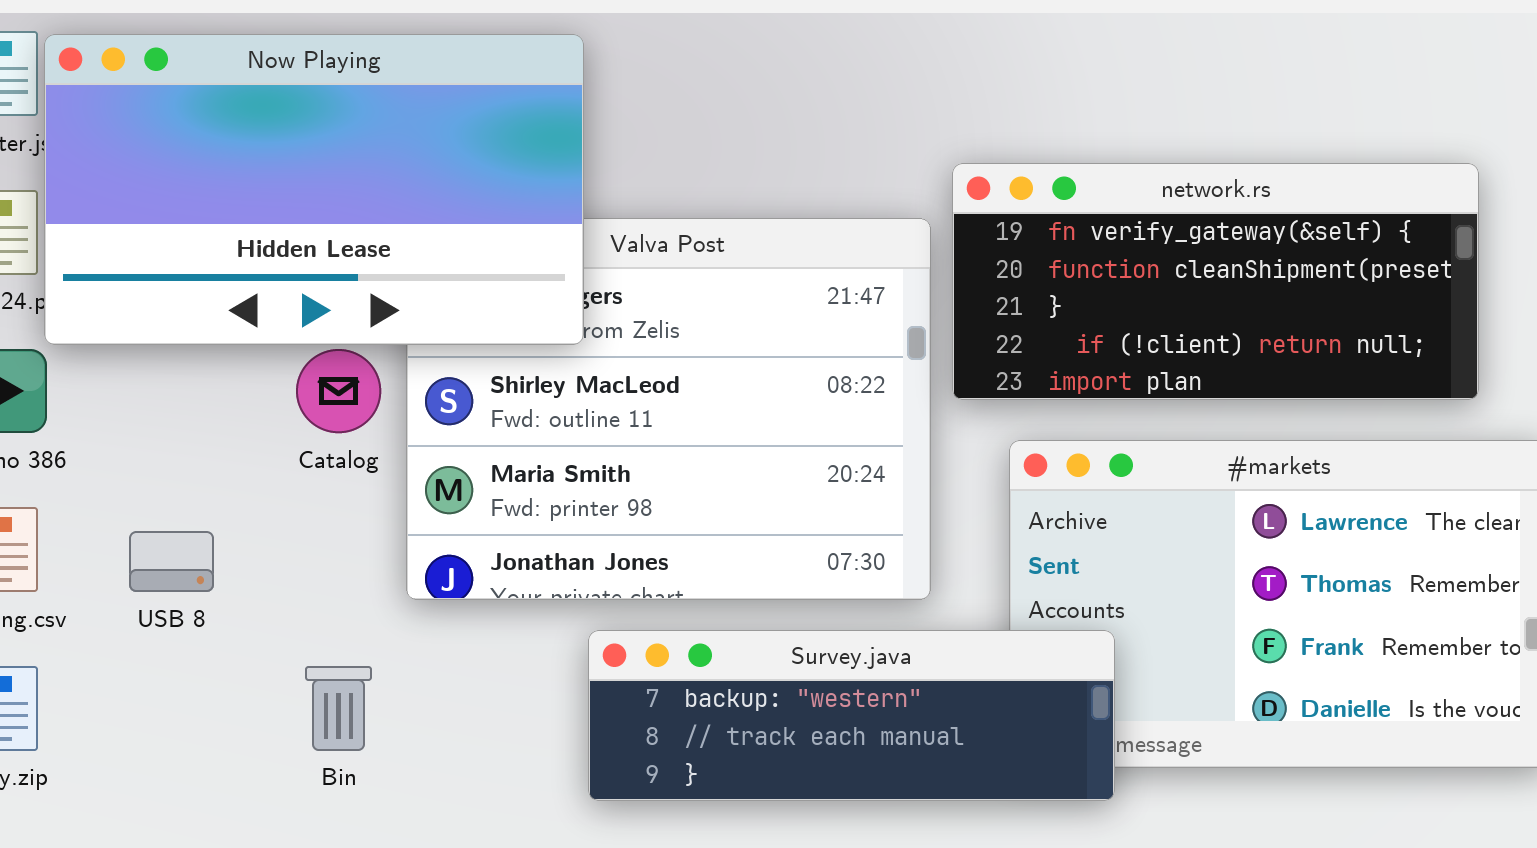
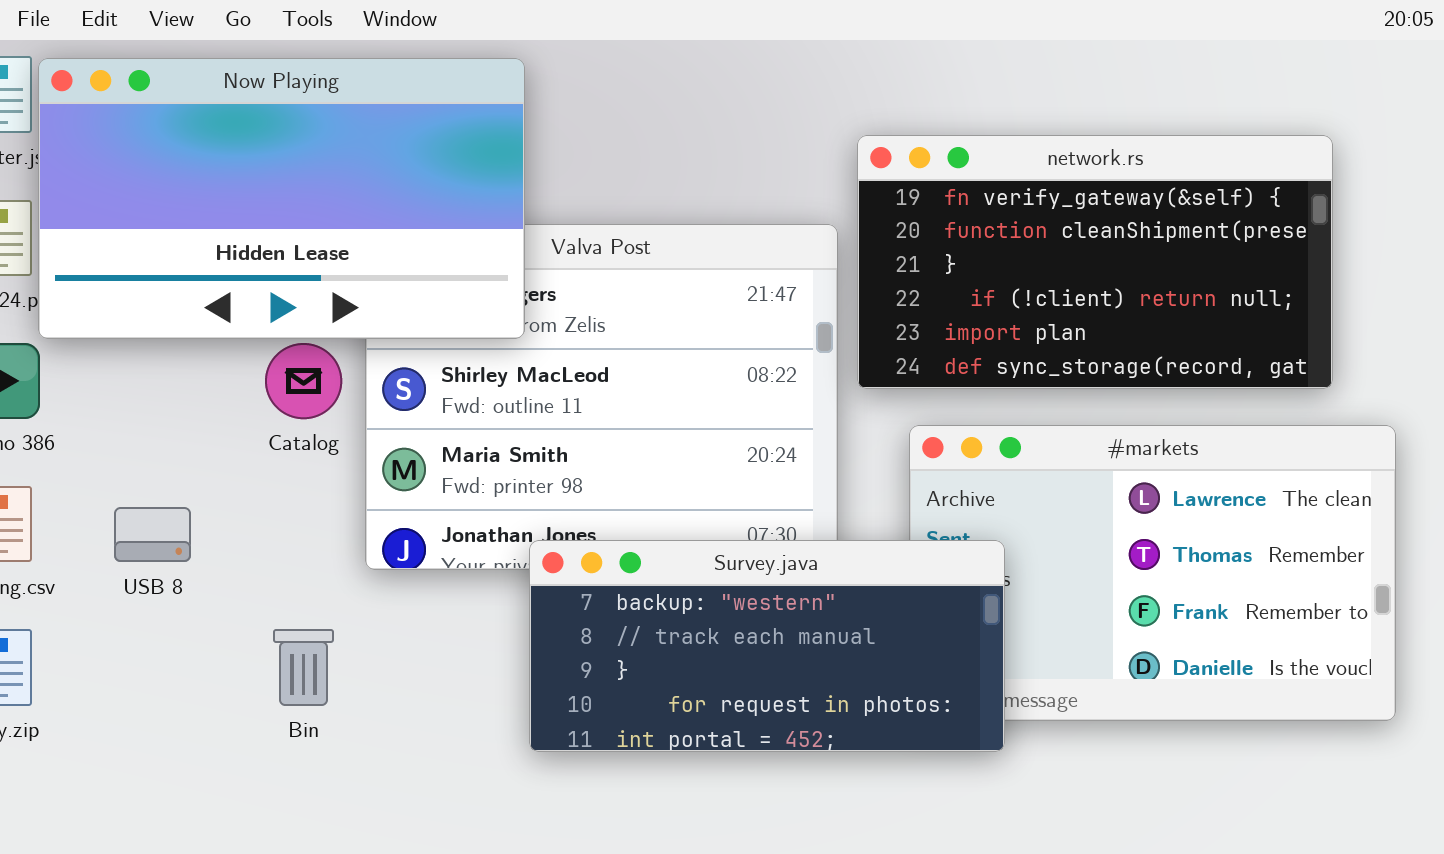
network.rs: [952,163,1479,400] -> [857,135,1333,389], resized
Survey.java: [588,630,1115,801] -> [529,540,1005,752], resized

